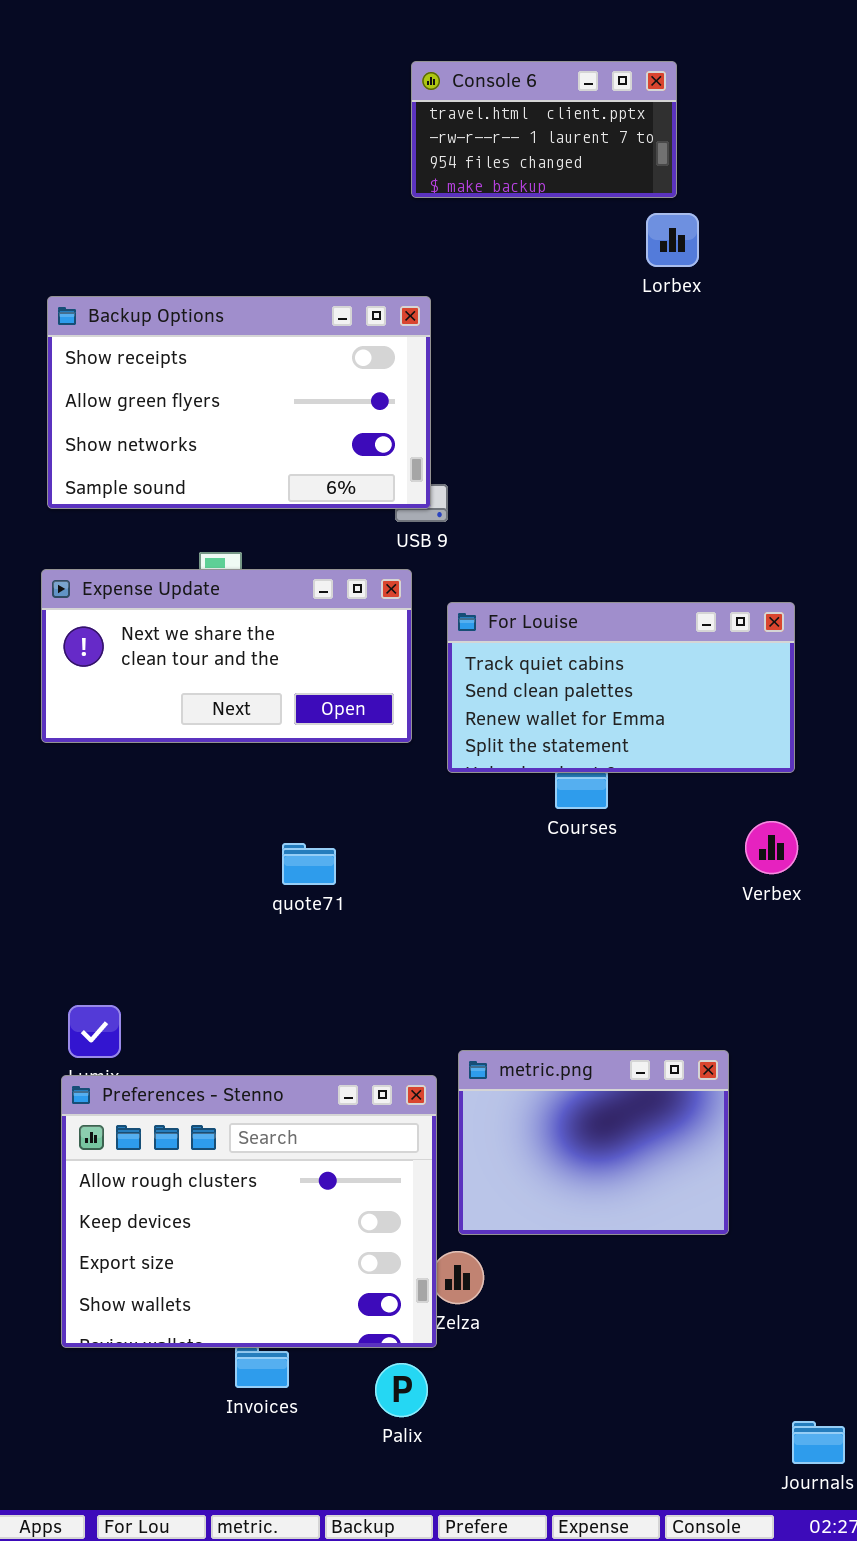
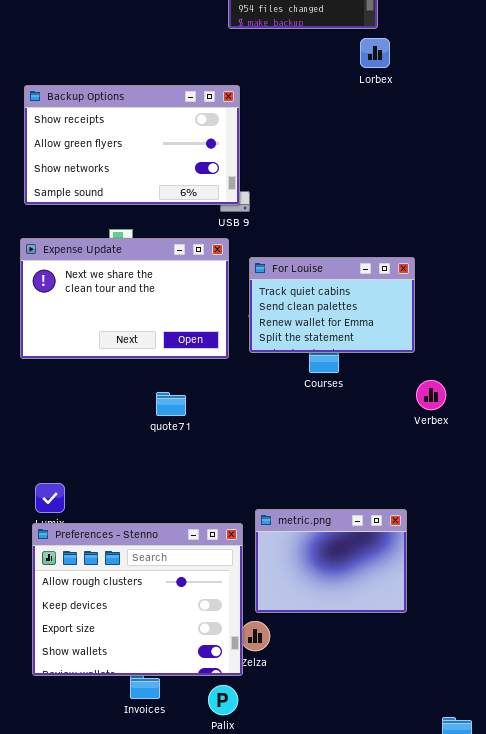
Expense Update: [41,569,412,743] -> [20,238,229,359], resized
For Louise: [447,602,795,773] -> [249,257,415,353], resized

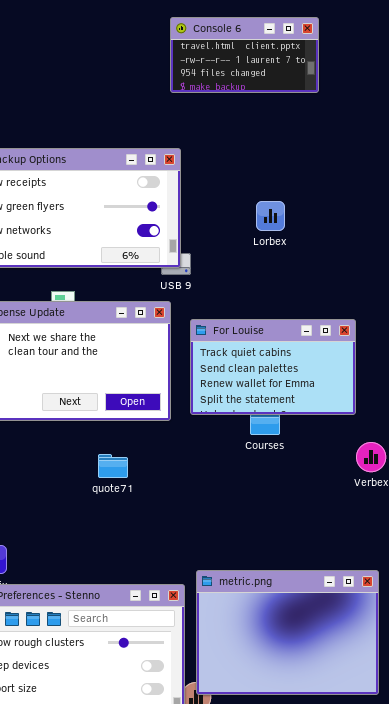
Lorbex: [360,38,390,68] -> [256,201,285,231], moved
metric.png: [255,509,407,613] -> [196,570,379,695], resized

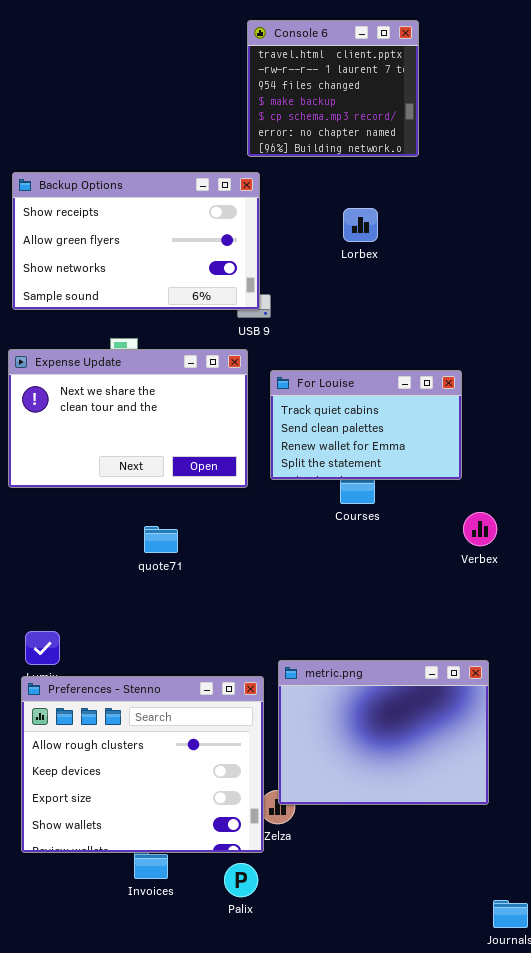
Console 6: [170,17,319,93] -> [247,20,419,157], resized
Lorbex: [256,201,285,231] -> [343,208,378,242], moved
quote71: [98,454,128,478] -> [144,526,178,553], moved

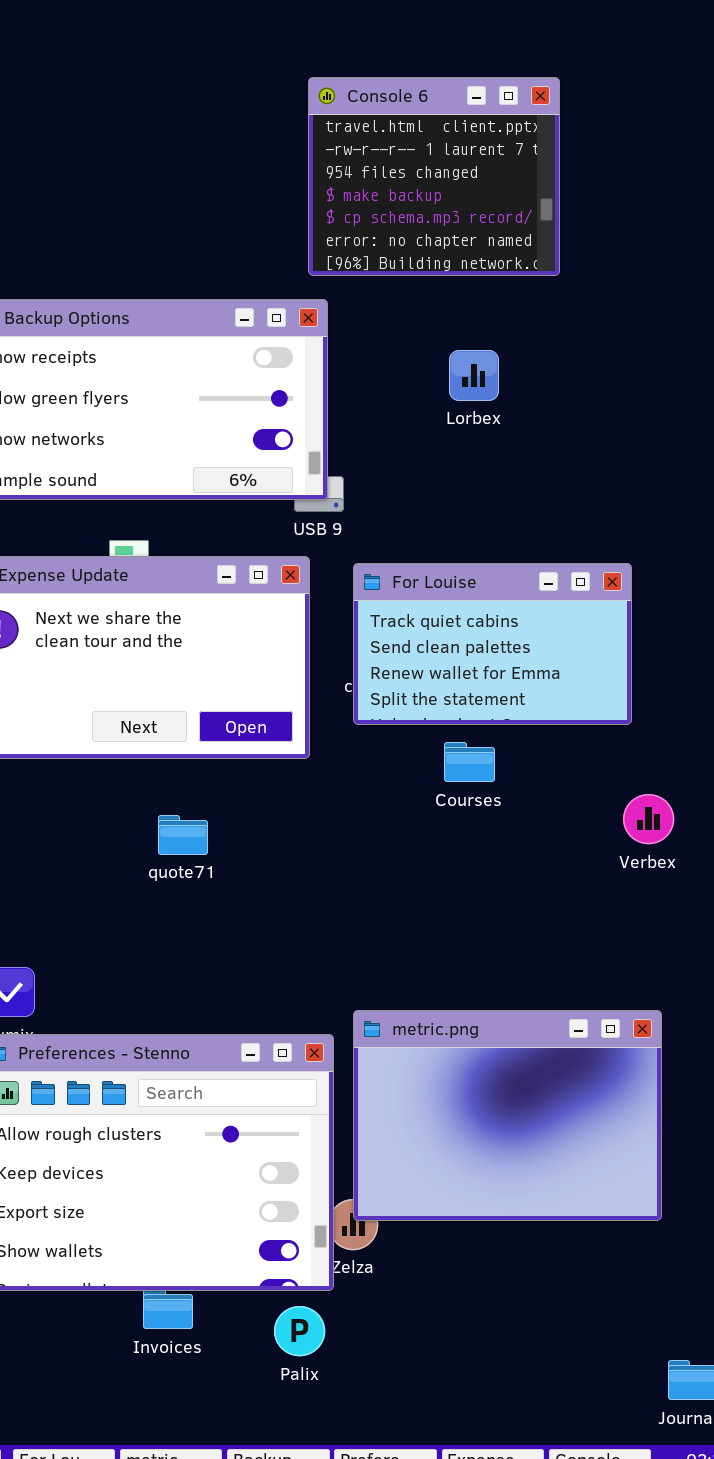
For Louise: [270,370,462,480] -> [353,563,632,725], moved

